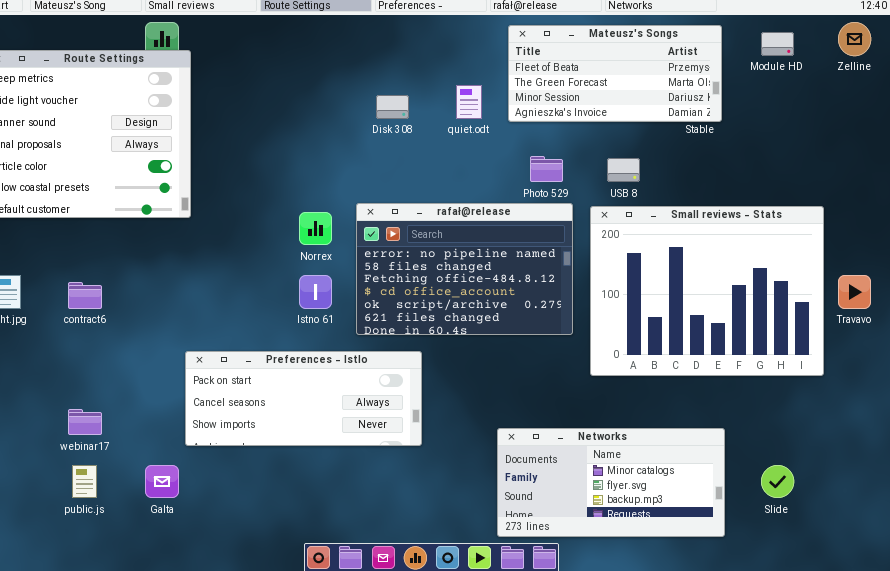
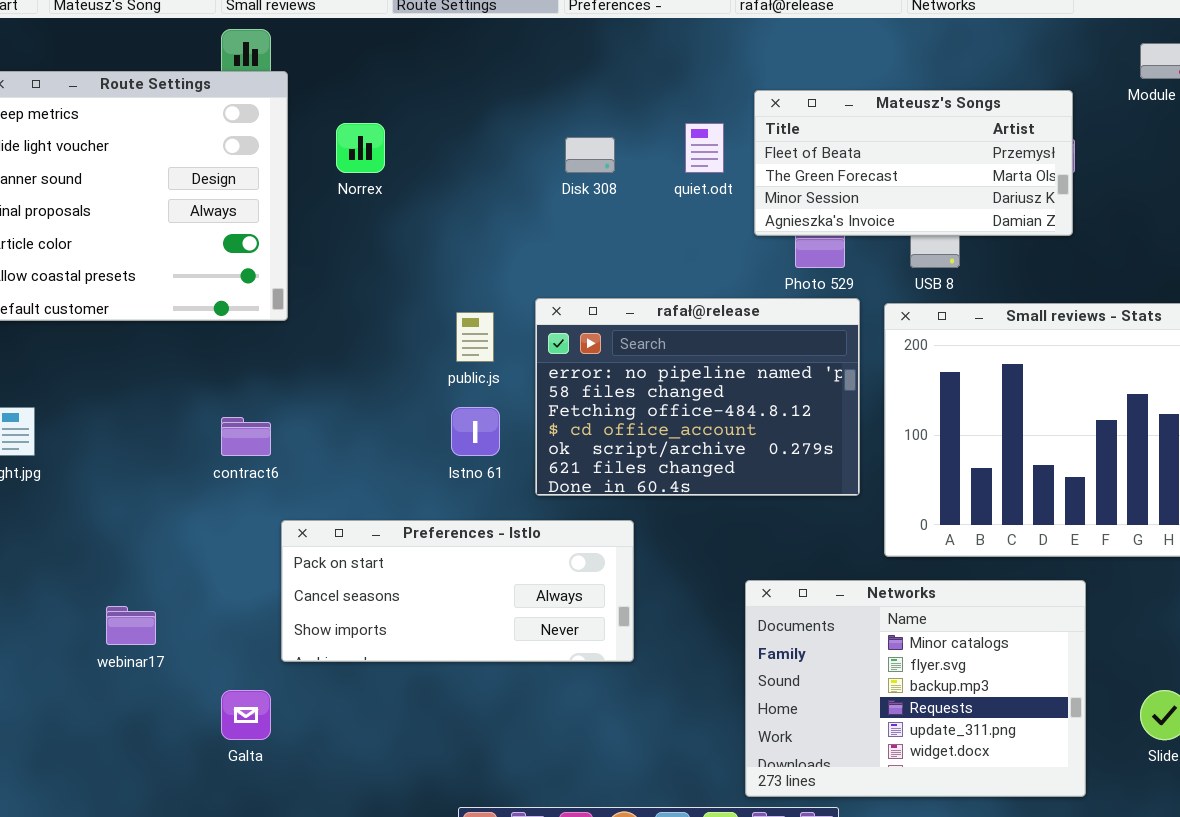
Mateusz's Songs: [508,25,722,122] -> [754,90,1073,236], moved
Norrex: [299,212,332,245] -> [336,123,385,173], moved
contract6: [68,282,102,309] -> [221,417,271,456], moved
Networks: [497,428,725,537] -> [745,580,1086,797], resized
public.js: [72,465,97,498] -> [456,312,494,362], moved

